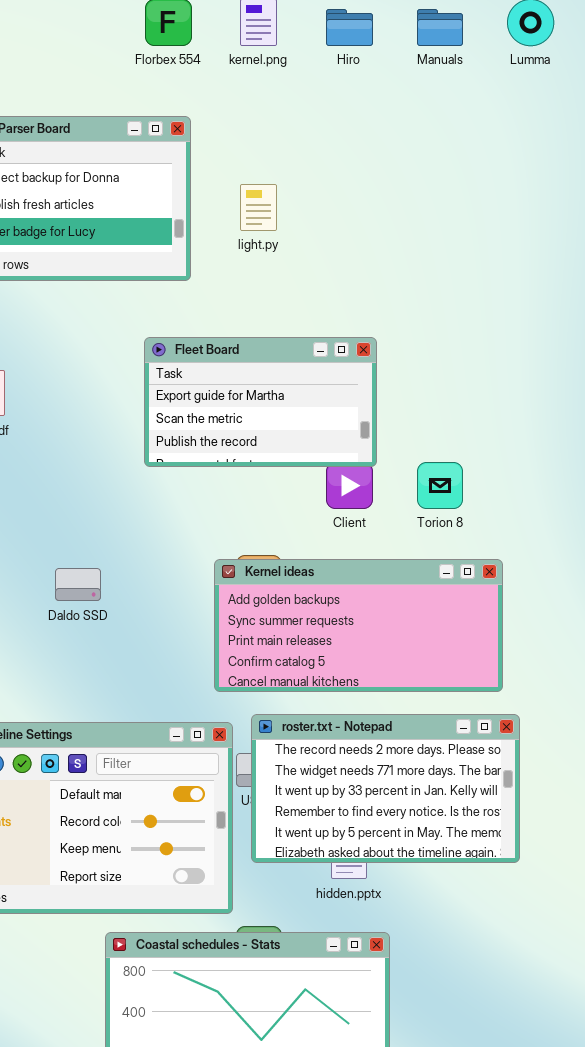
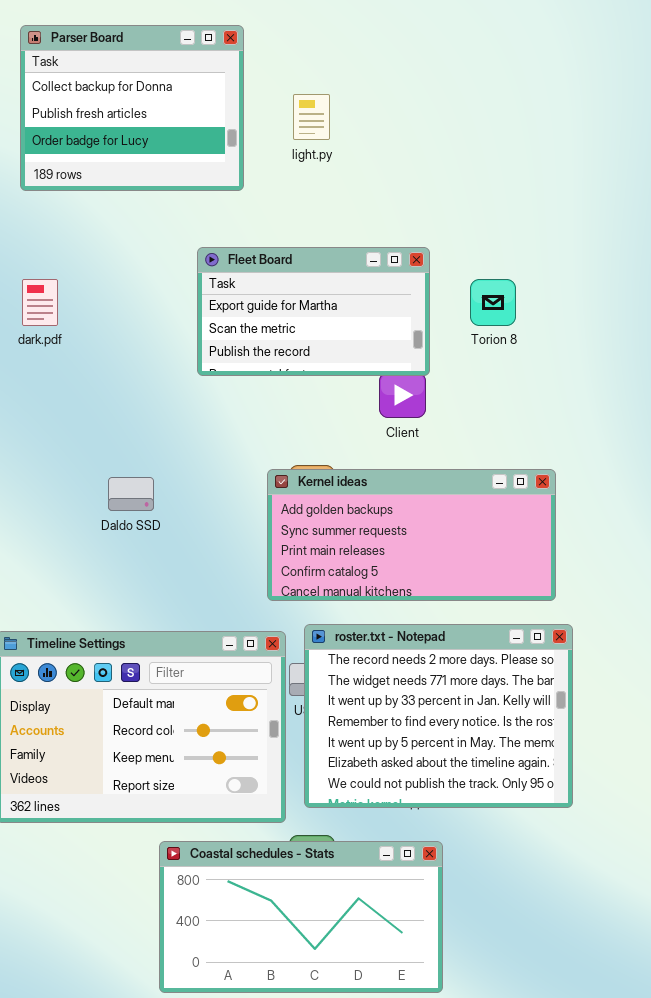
Torion 8: [417,462,463,509] -> [470,279,516,326], moved
roster.txt - Notepad: [251,714,520,863] -> [304,624,573,808], resized

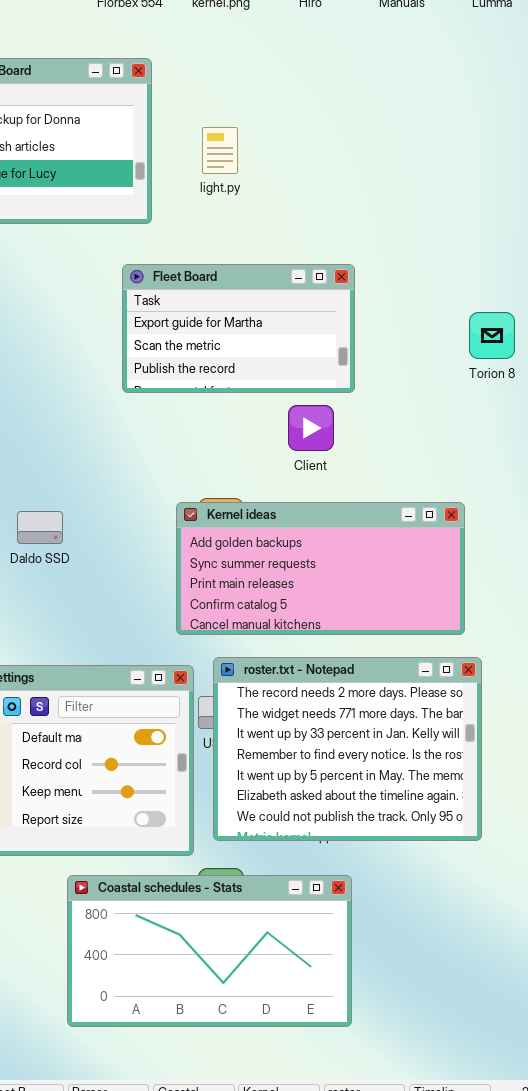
Fleet Board: [197,247,430,376] -> [122,264,355,393], moved
Torion 8: [470,279,516,326] -> [469,312,515,359], moved

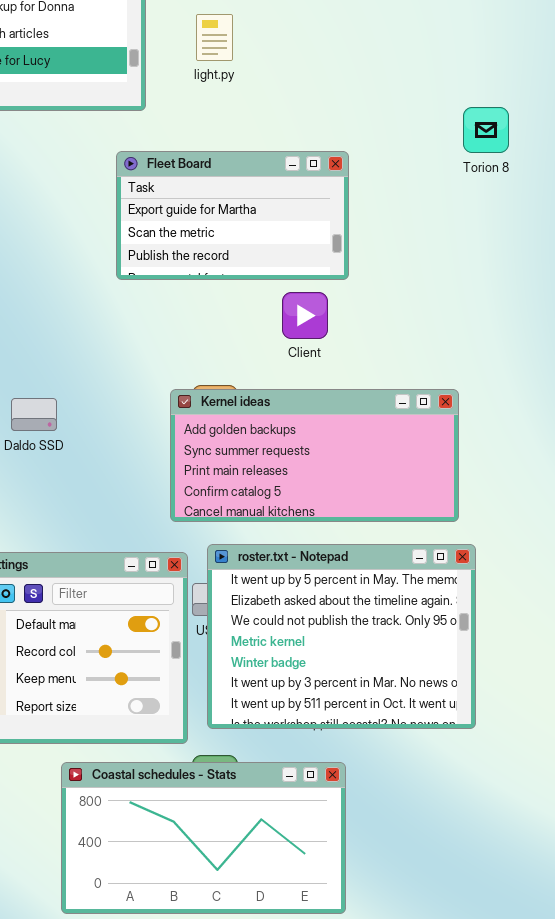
Torion 8: [469,312,515,359] -> [463,107,509,153], moved
roster.txt - Notepad: [213,657,482,841] -> [207,544,476,729], scrolled down 4 rows

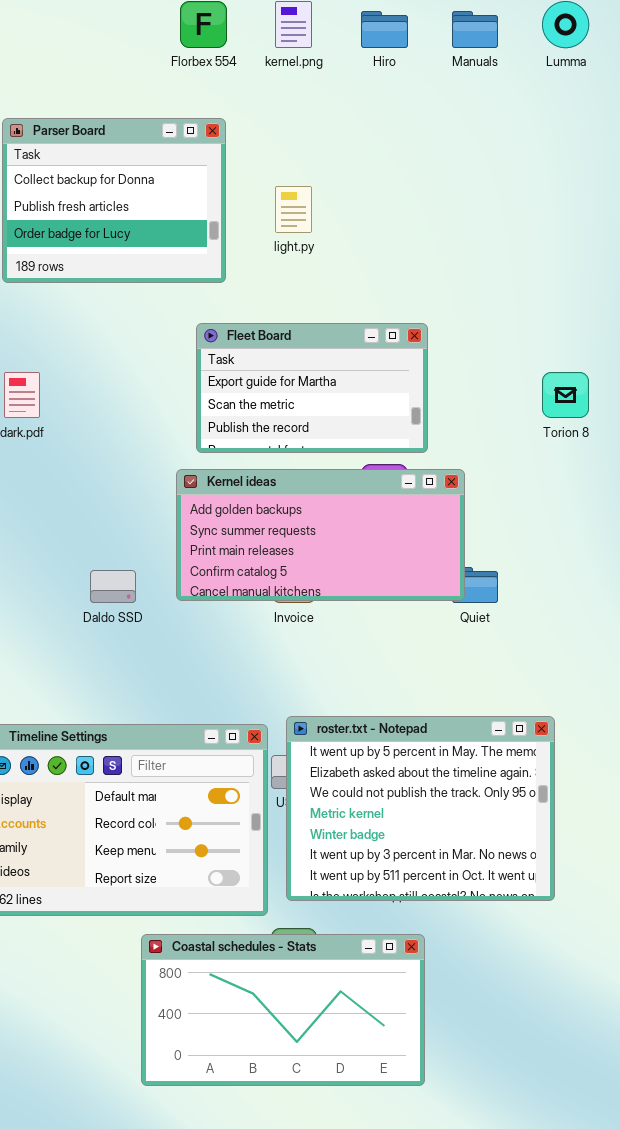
Torion 8: [463,107,509,153] -> [542,372,589,418], moved
Kernel ideas: [170,389,459,522] -> [176,469,465,601], moved

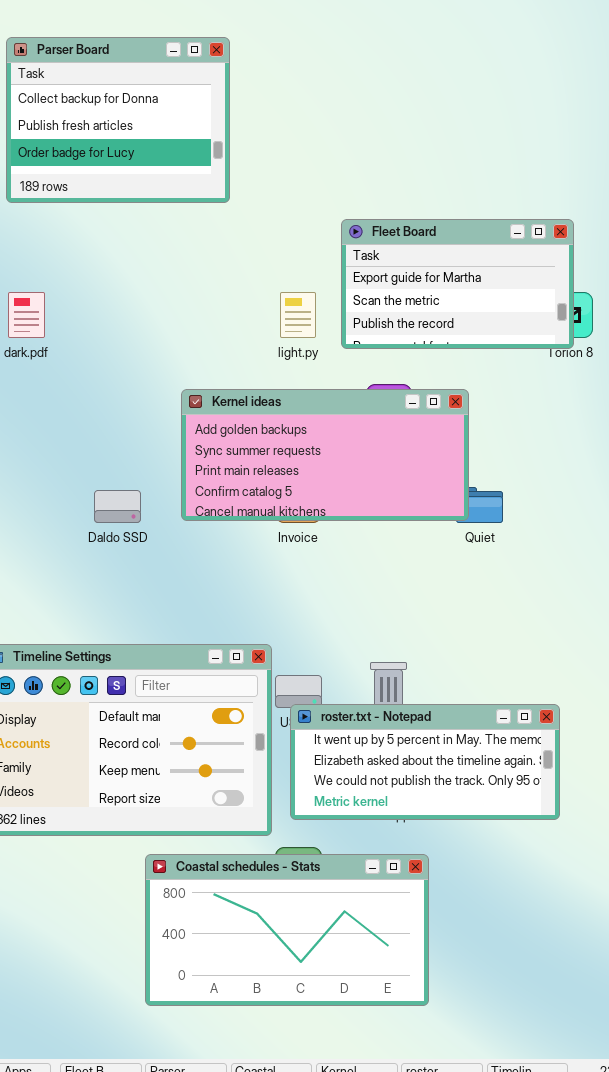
light.py: [275,186,312,233] -> [280,292,316,338], moved
Fleet Board: [196,323,428,453] -> [341,219,574,349], moved
roster.txt - Notepad: [286,716,555,901] -> [290,704,560,820], resized

